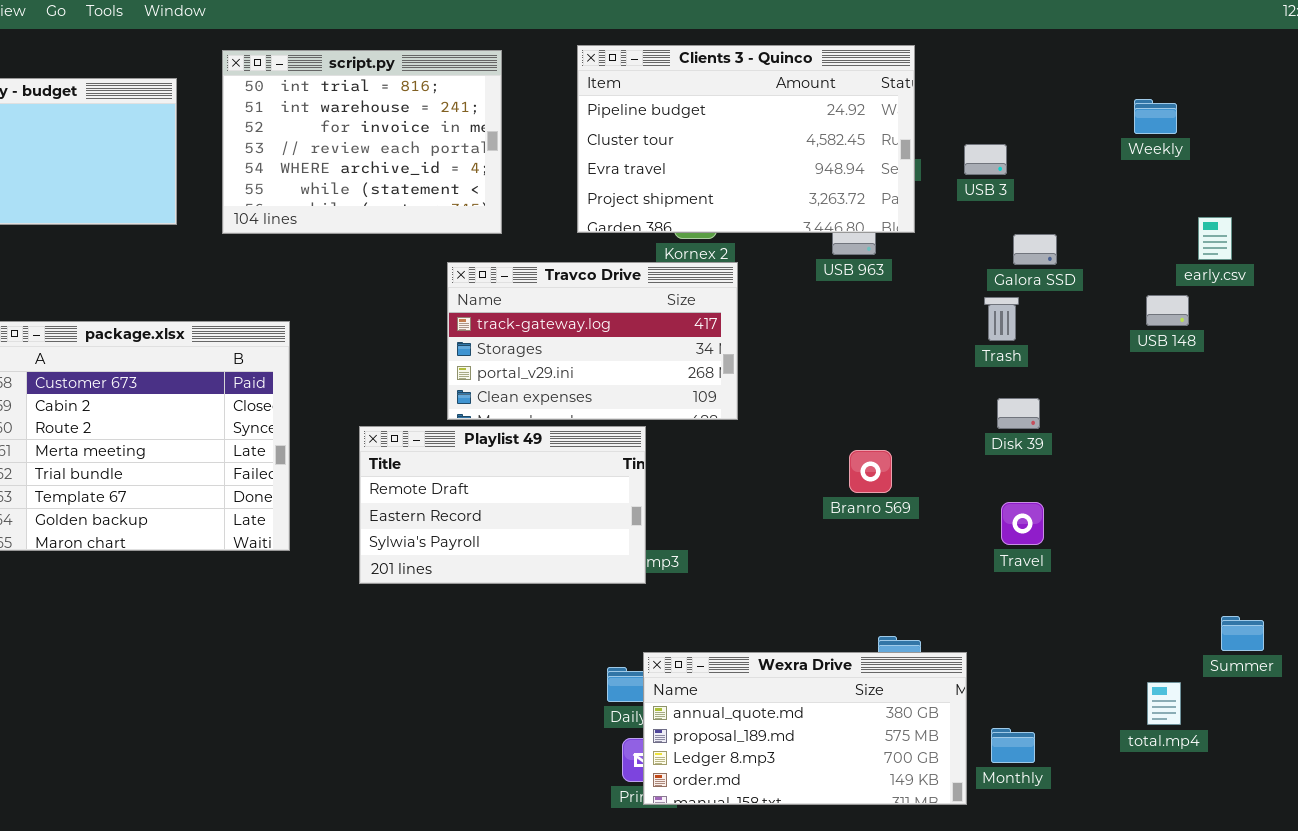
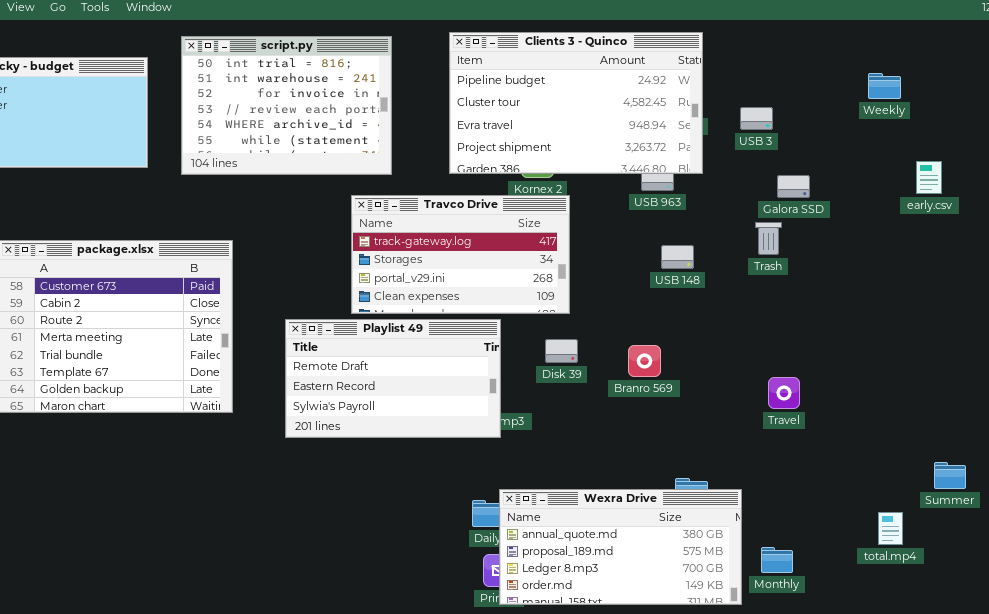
USB 148: [1146,295,1189,326] -> [661,245,694,269], moved
Disk 39: [997,398,1040,429] -> [545,339,578,363], moved
Branro 569: [849,450,892,493] -> [628,345,661,377], moved

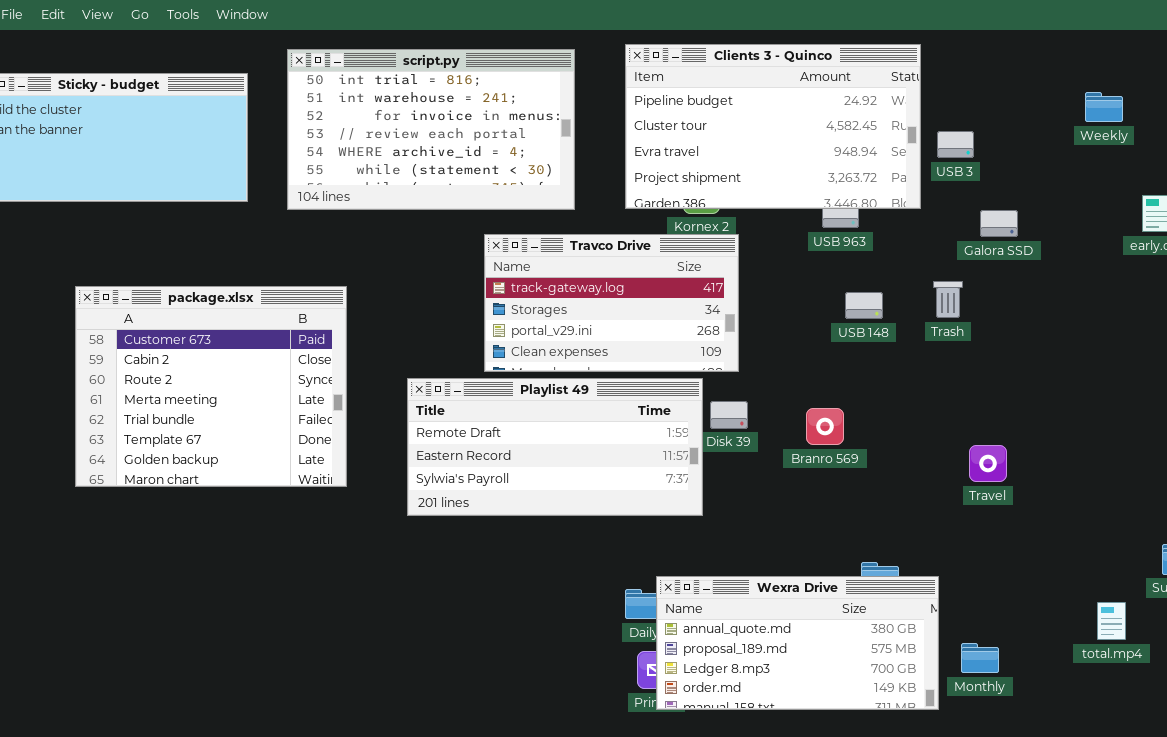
Clients 3 - Quinco: [449,32,703,174] -> [625,44,921,209], moved
script.py: [181,36,392,175] -> [287,49,575,210], resized
Trash: [755,222,782,255] -> [933,281,963,318], moved
Playlist 49: [285,319,501,438] -> [407,378,703,516], resized

